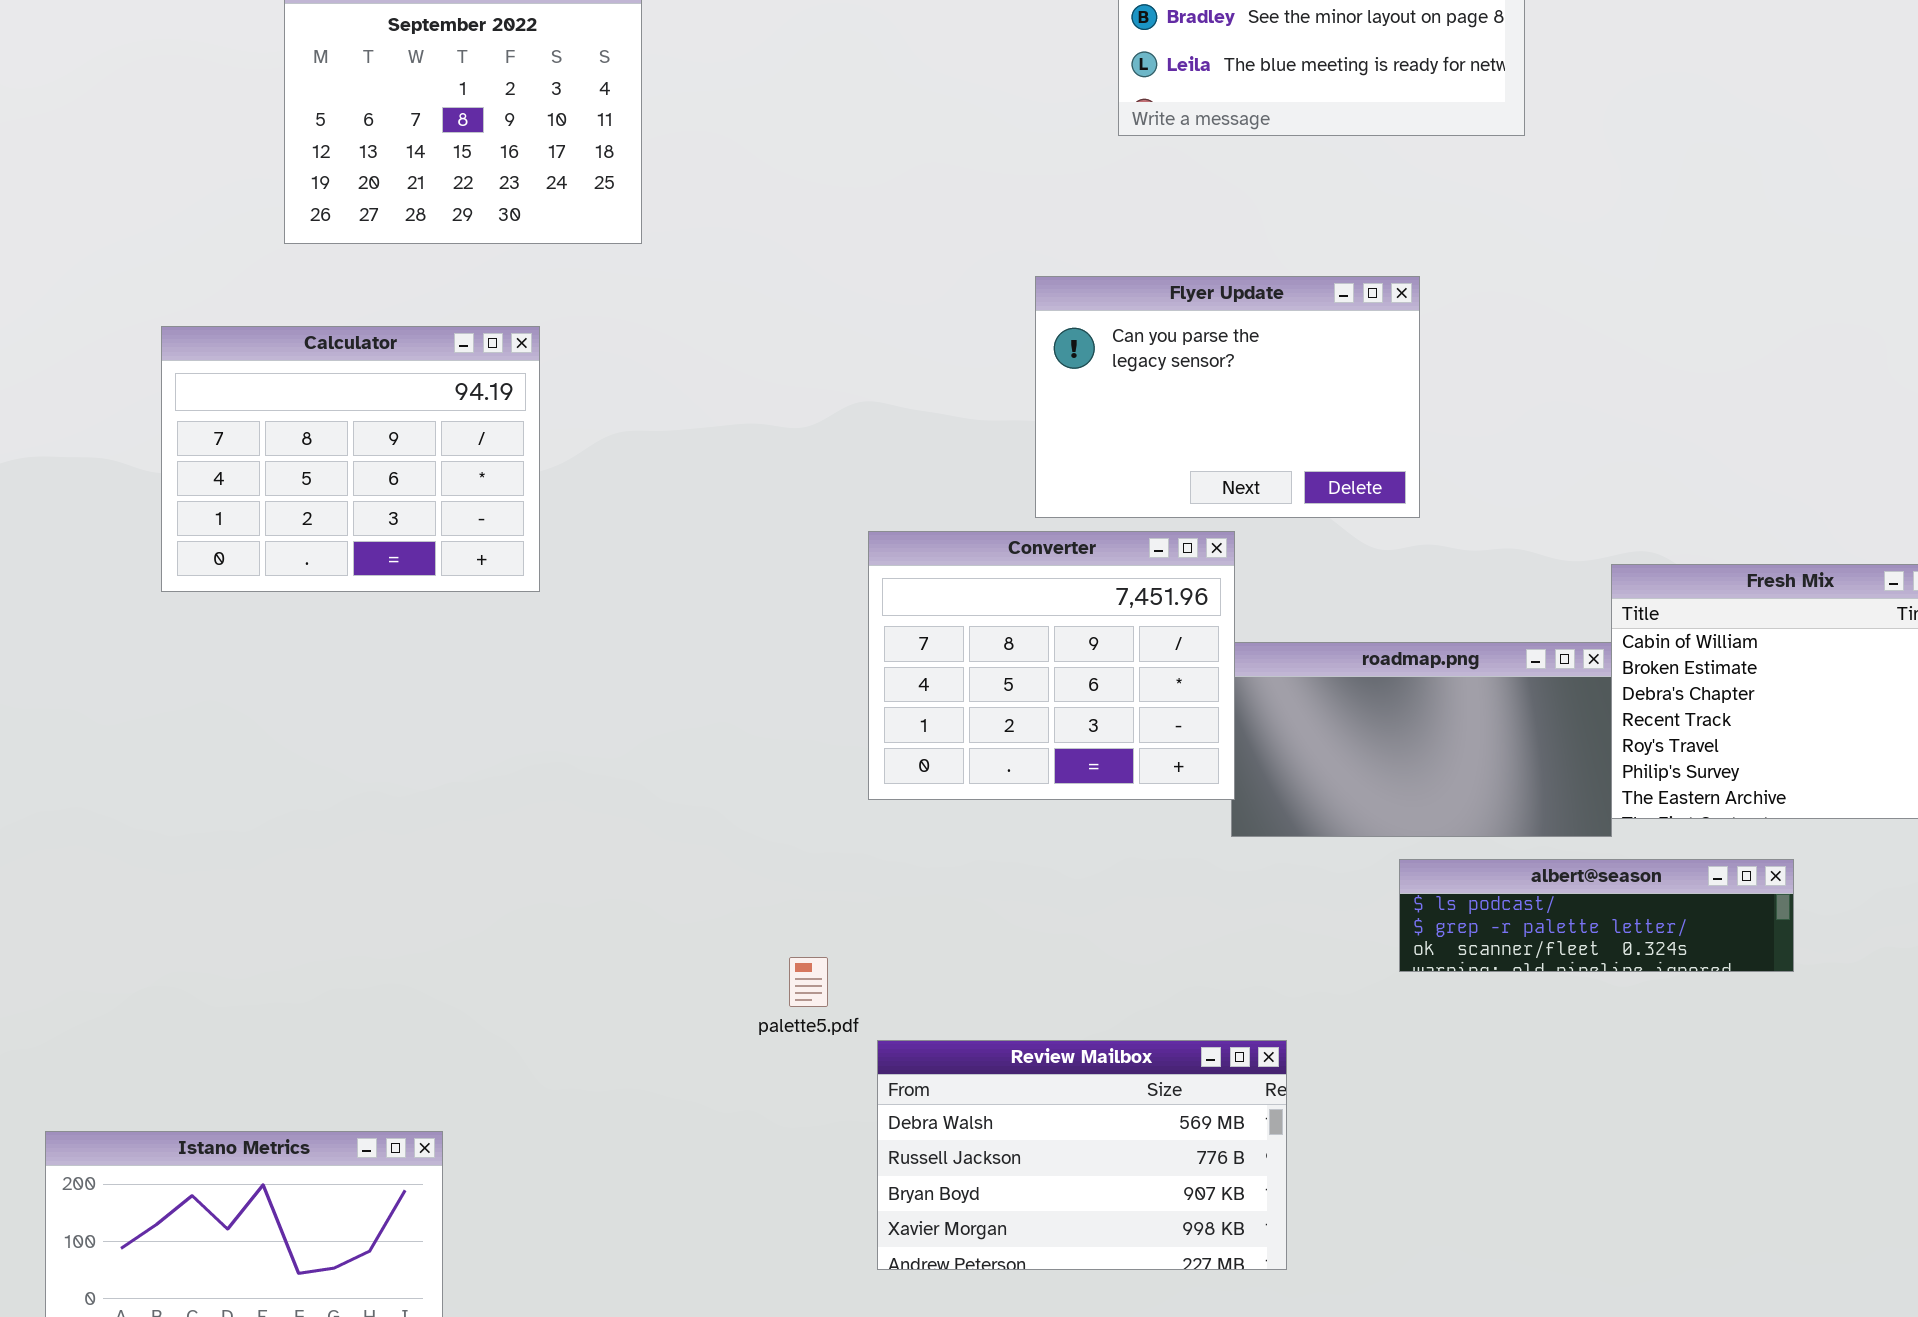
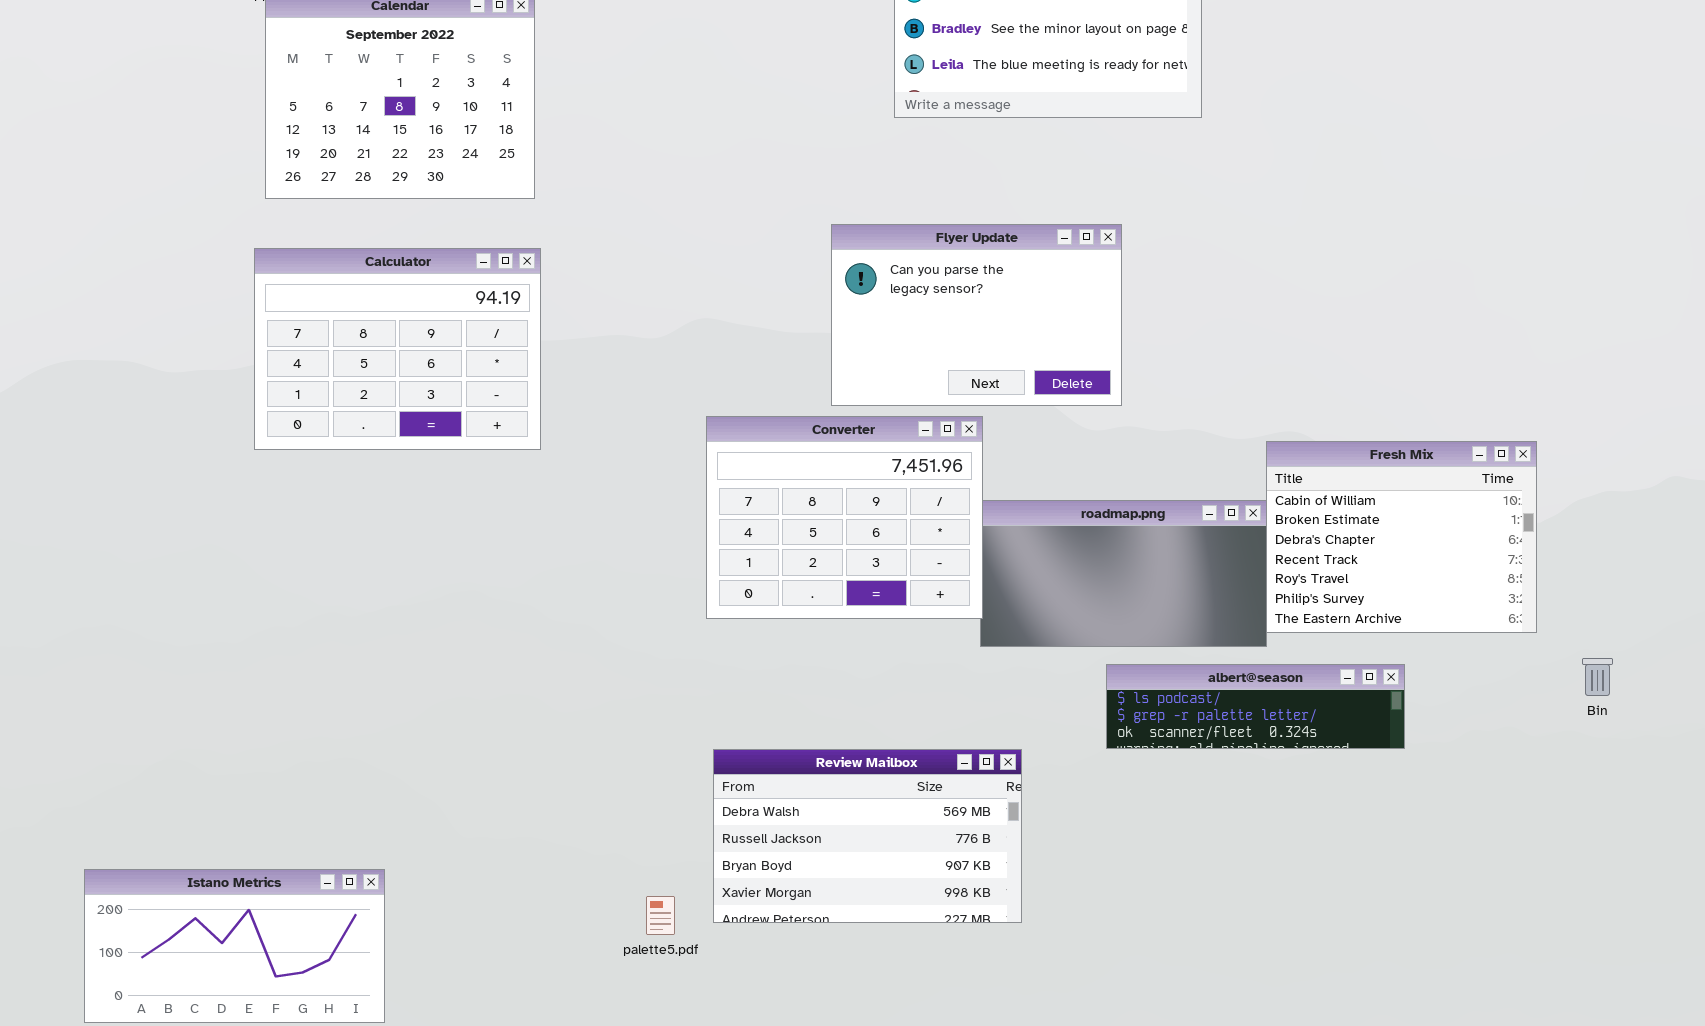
Calculator: [161,326,540,592] -> [254,248,541,450], moved
palette5.pdf: [789,957,828,1007] -> [646,896,675,935], moved
Review Mailbox: [877,1040,1287,1270] -> [713,749,1022,923], moved

